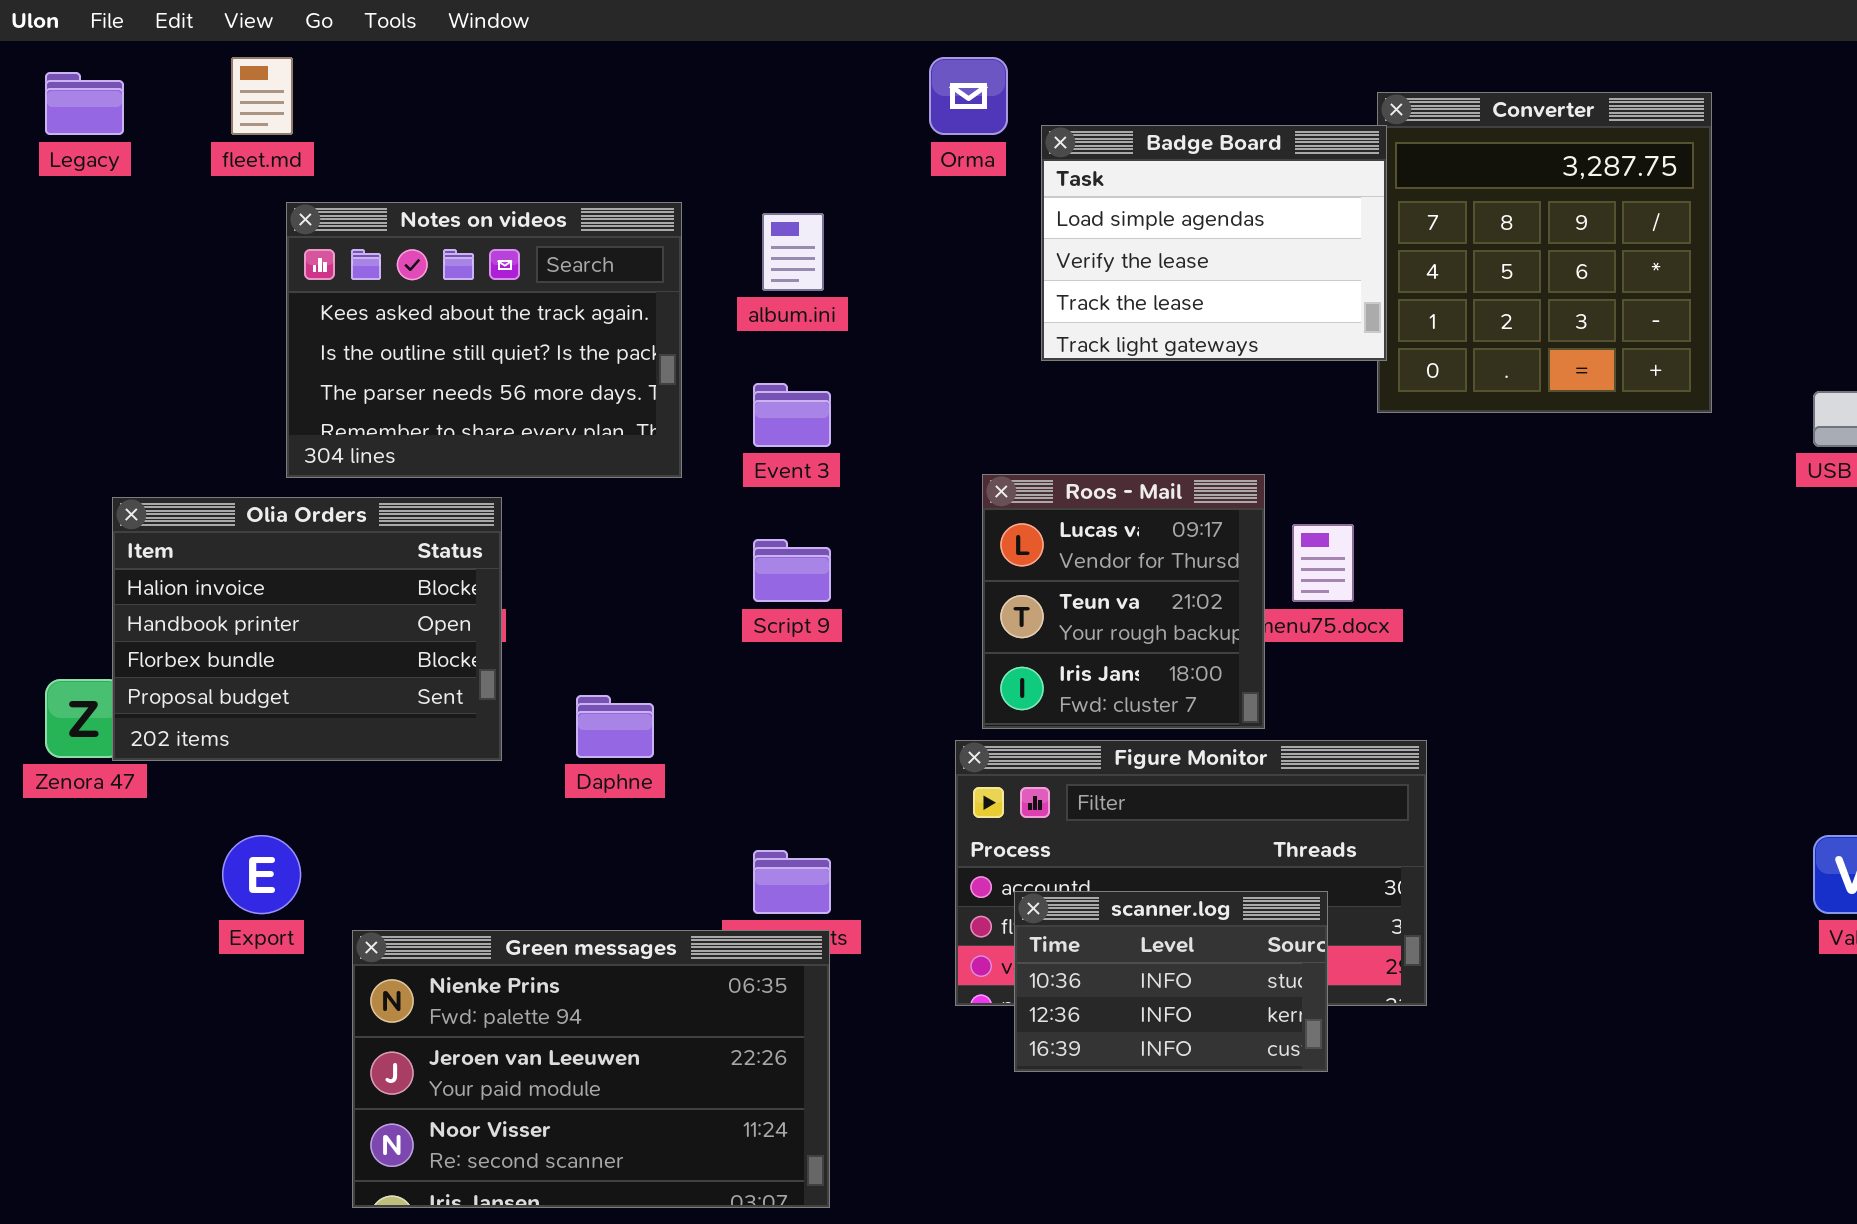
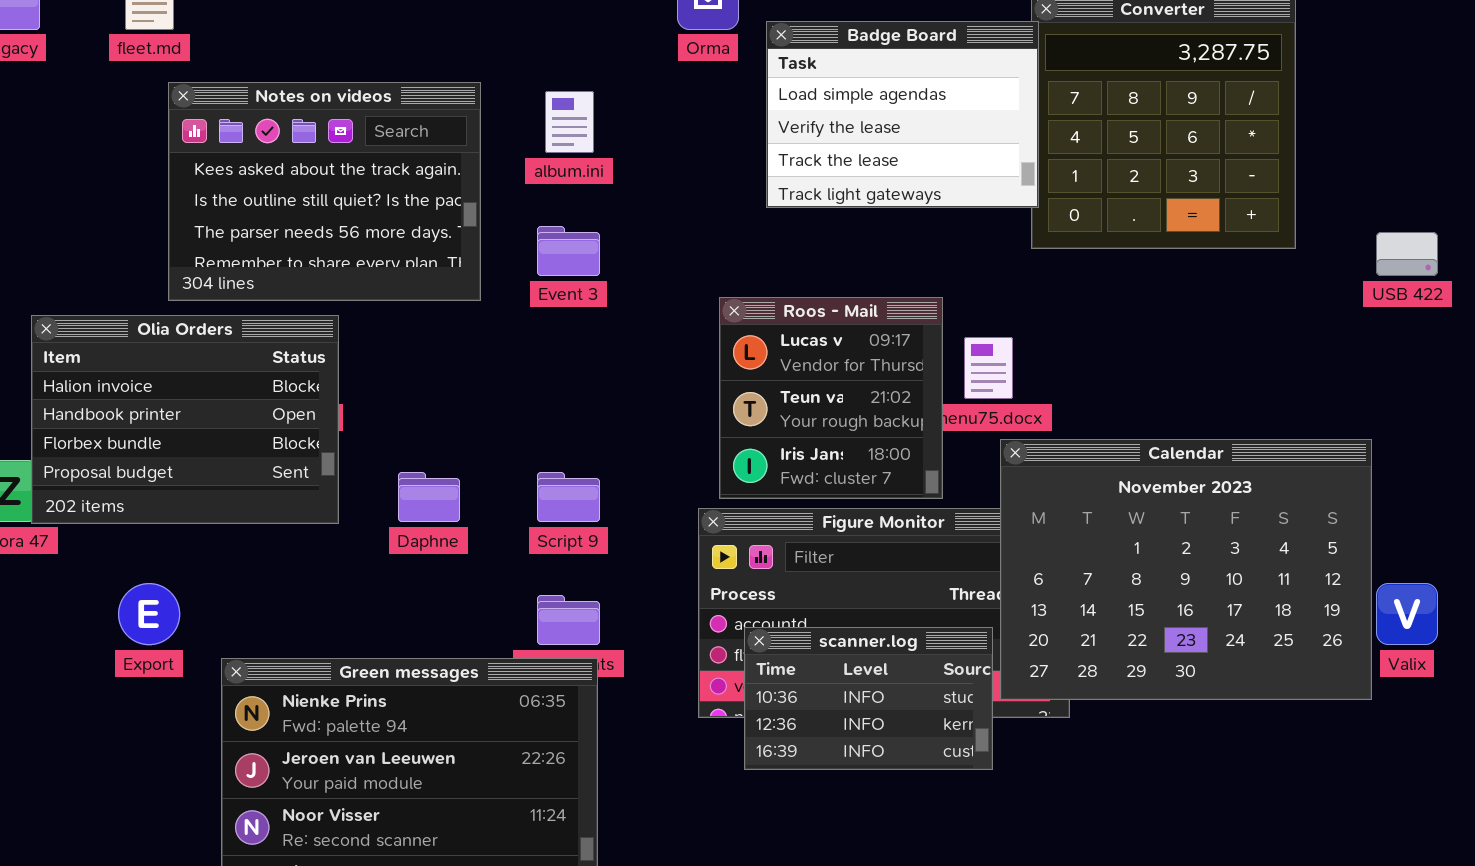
Script 9: [753,539,831,602] -> [537,472,600,522], moved
Calendar: none -> [1000,439,1372,700], opened

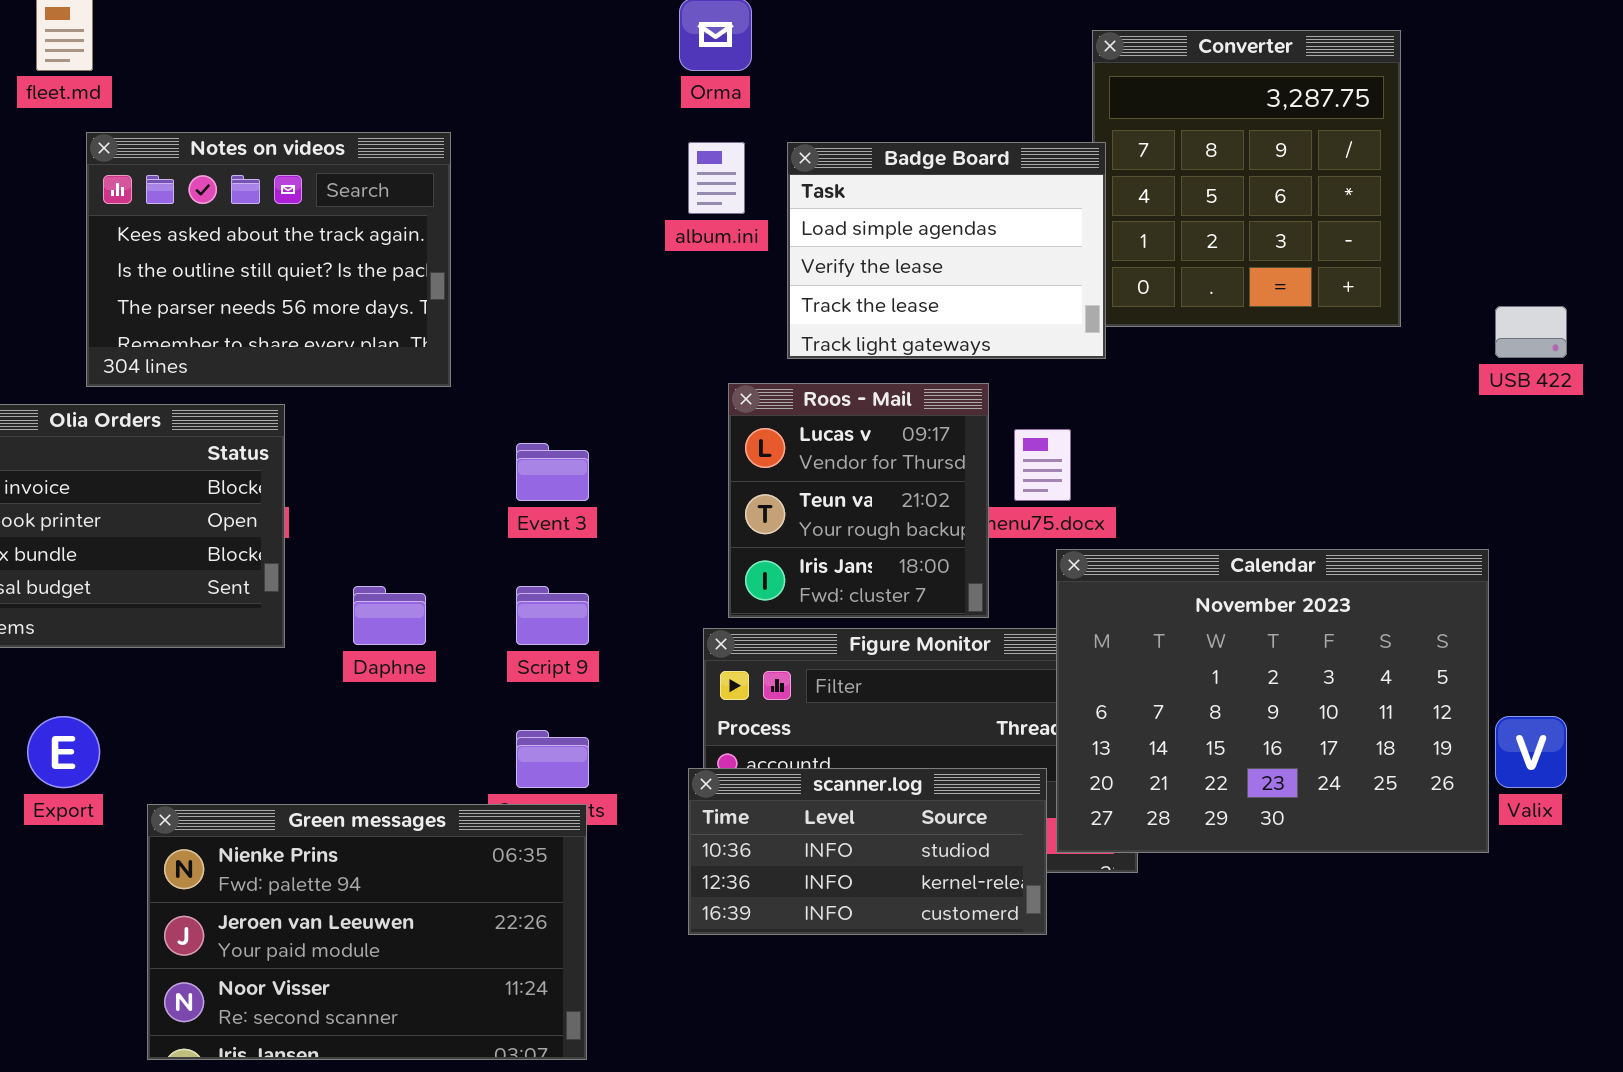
Badge Board: [766,21,1039,208] -> [787,142,1106,359], moved
album.ini: [545,91,594,153] -> [688,142,745,214], moved
Event 3: [537,226,600,276] -> [516,443,589,501], moved
scanner.log: [744,627,993,770] -> [688,768,1047,935], resized

